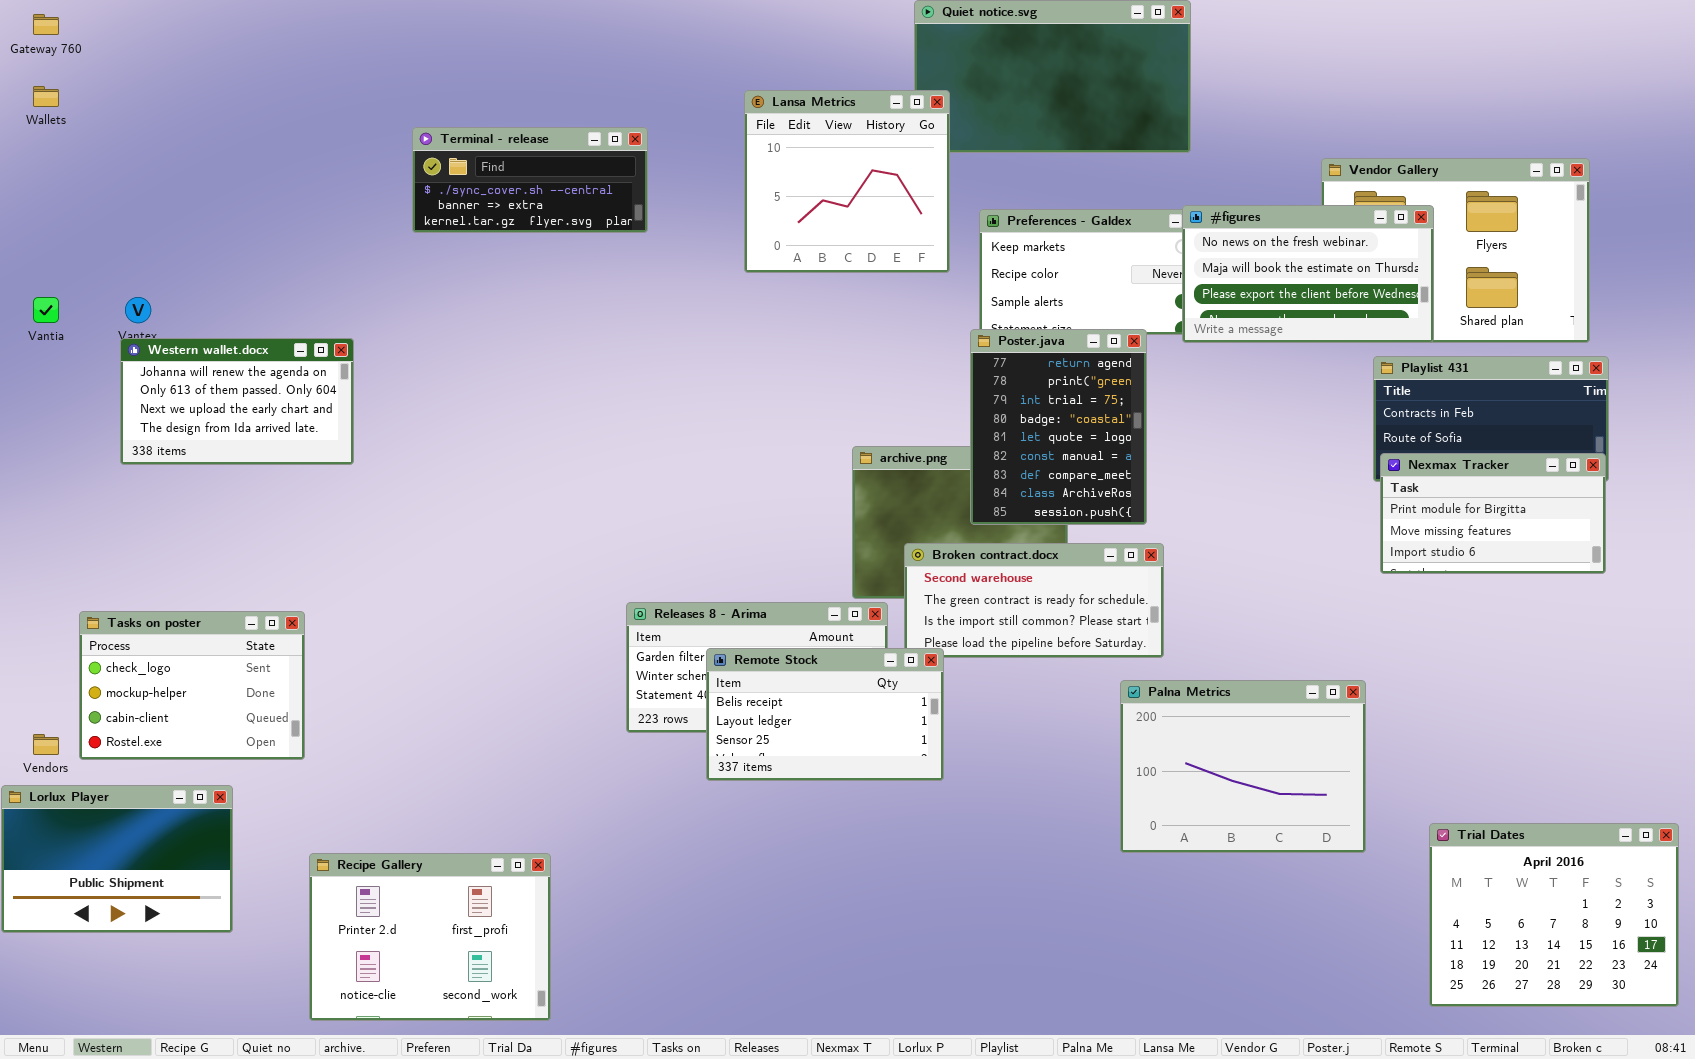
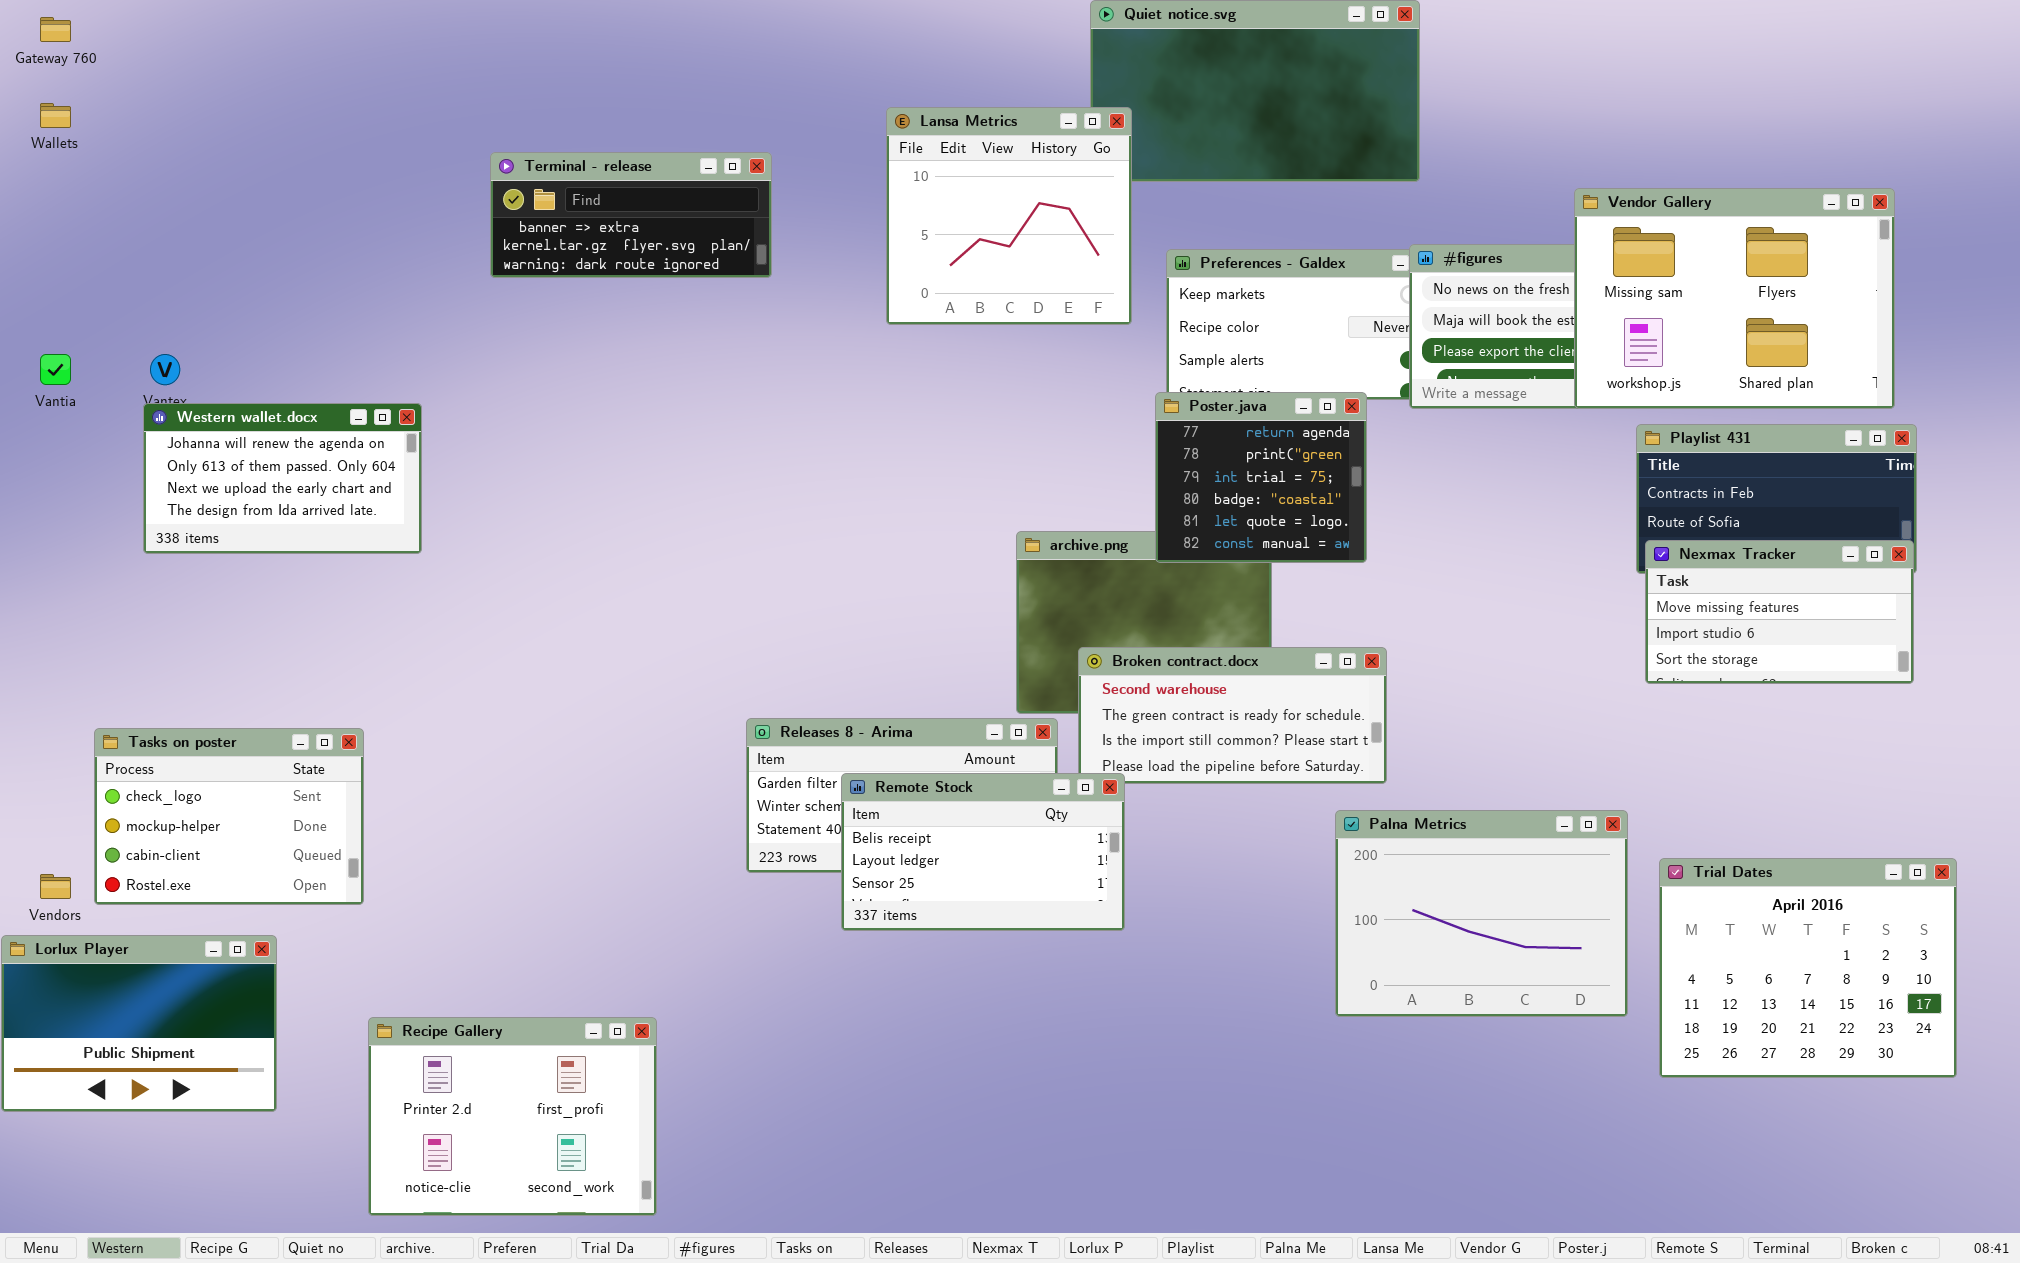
Terminal - release: [412,127,648,233] -> [490,152,772,278], scrolled down 1 row
Vendor Gallery: [1321,158,1590,343] -> [1574,188,1895,409], raised
Poster.java: [970,329,1147,525] -> [1155,392,1367,563], resized
Nexmax Tracker: [1380,453,1606,574] -> [1645,540,1914,684], scrolled down 1 row
Trial Dates: [1429,823,1679,1007] -> [1659,858,1957,1078], moved

